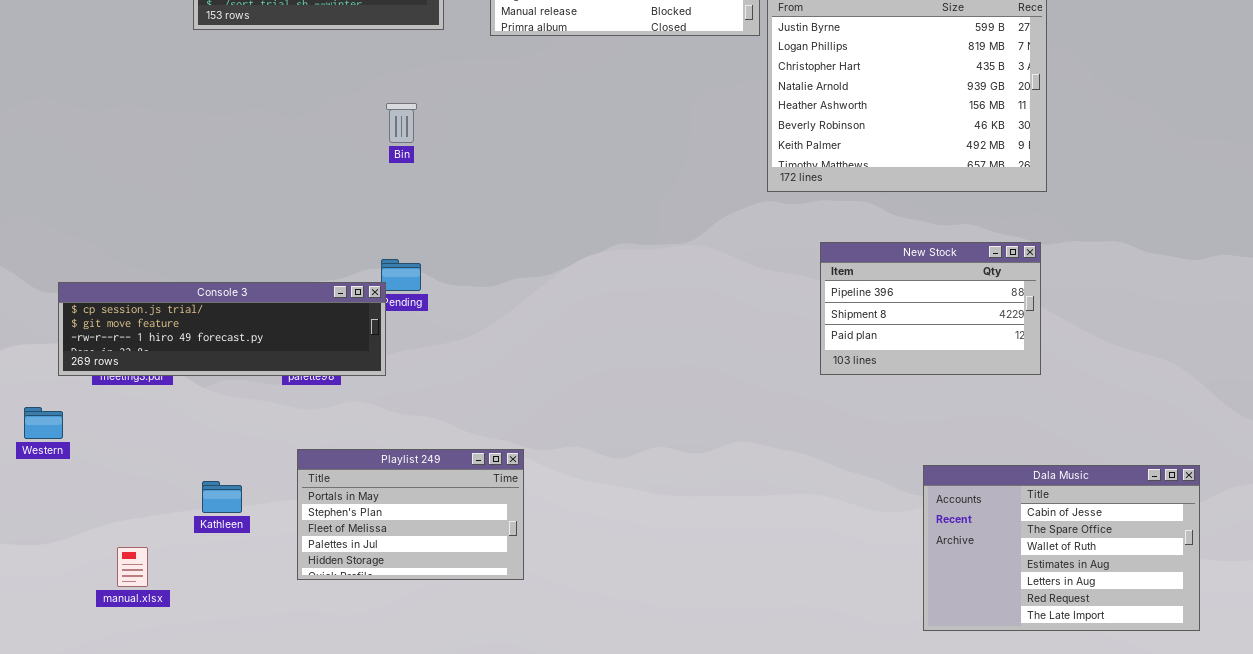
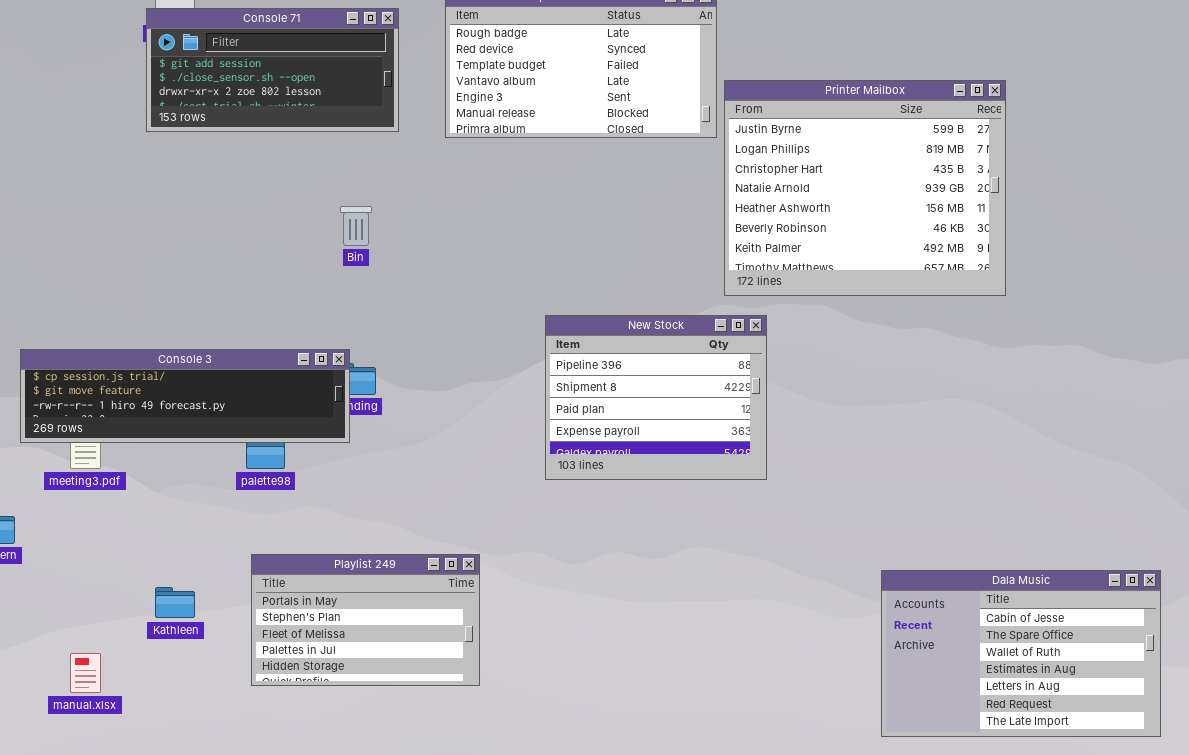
New Stock: [820,242,1041,375] -> [545,315,767,480], moved, resized
Console 3: [58,282,386,376] -> [20,349,350,443], moved

